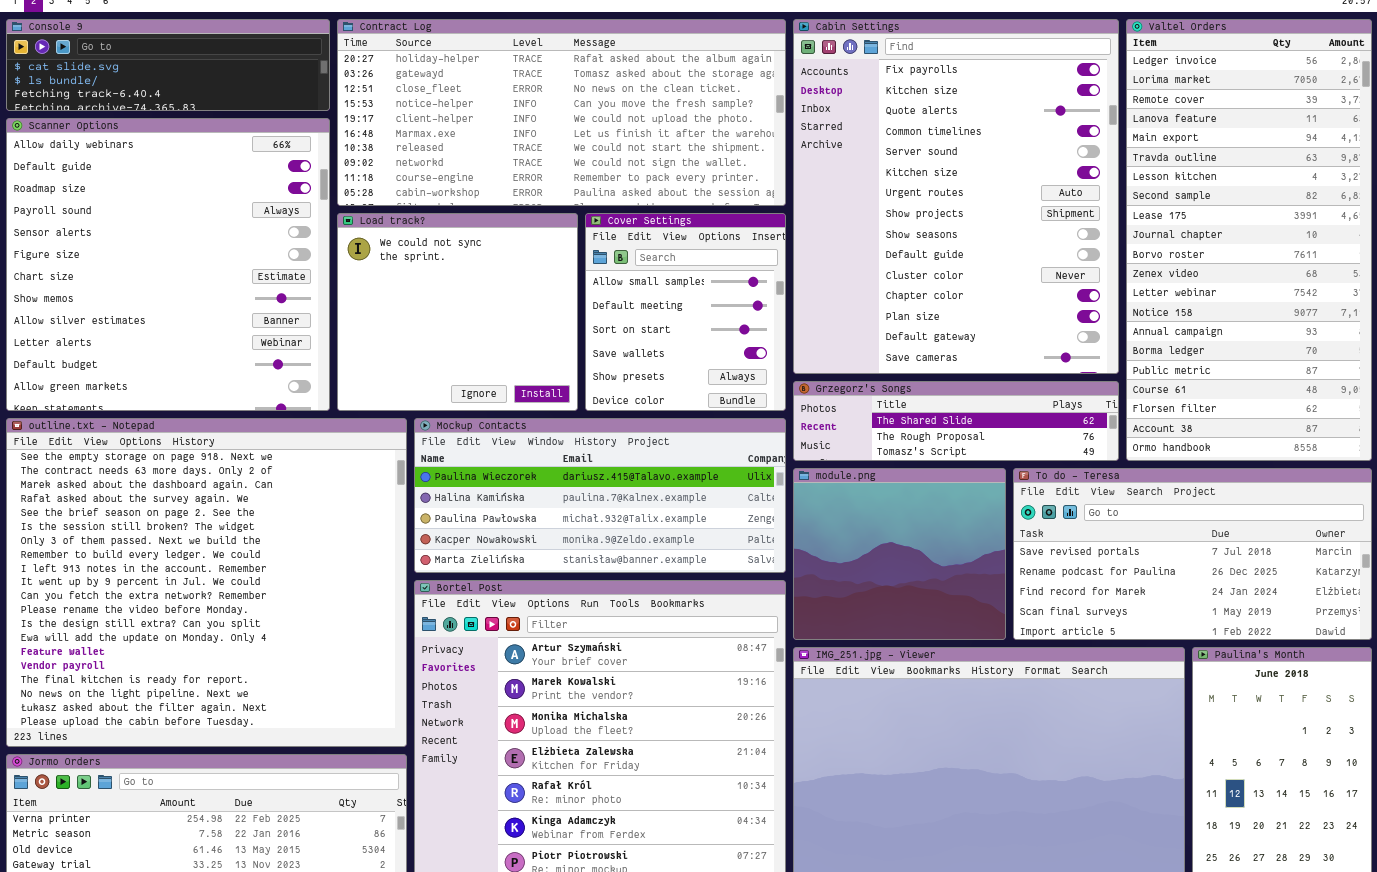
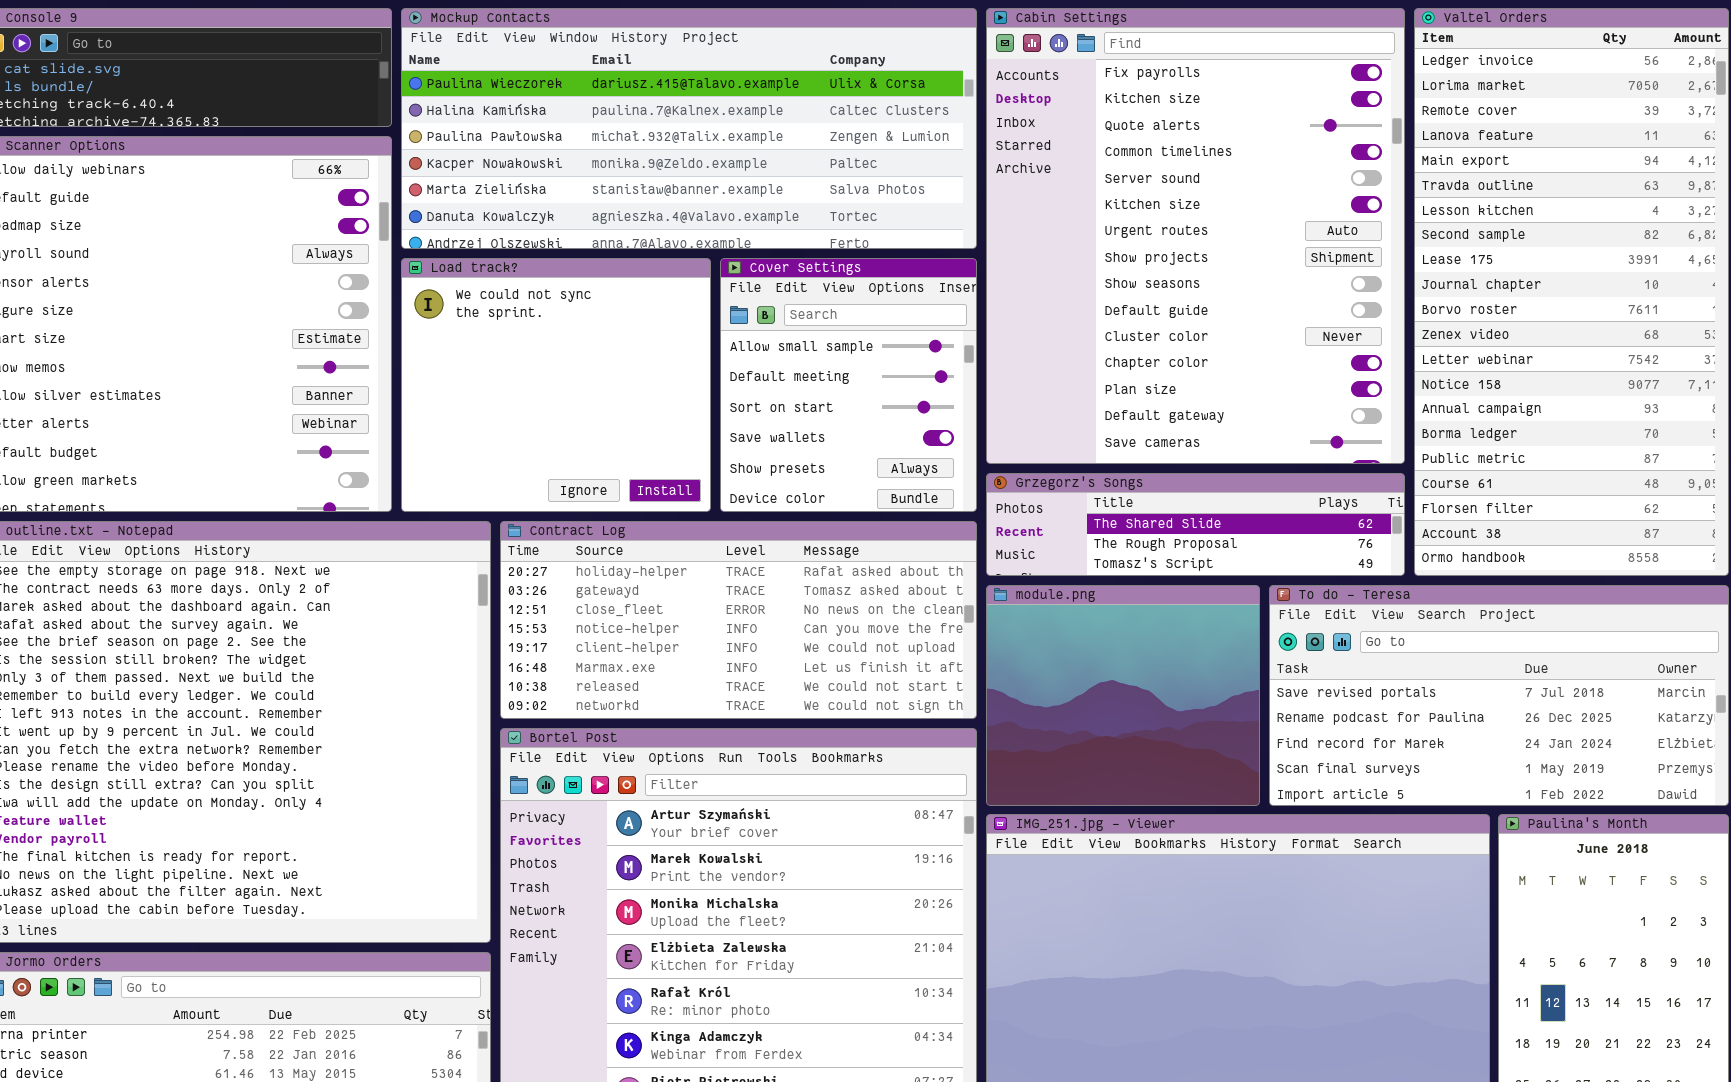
Contract Log: [337,19,786,206] -> [500,521,977,719], moved, resized
Mockup Contacts: [414,418,786,573] -> [401,8,977,249], moved, resized

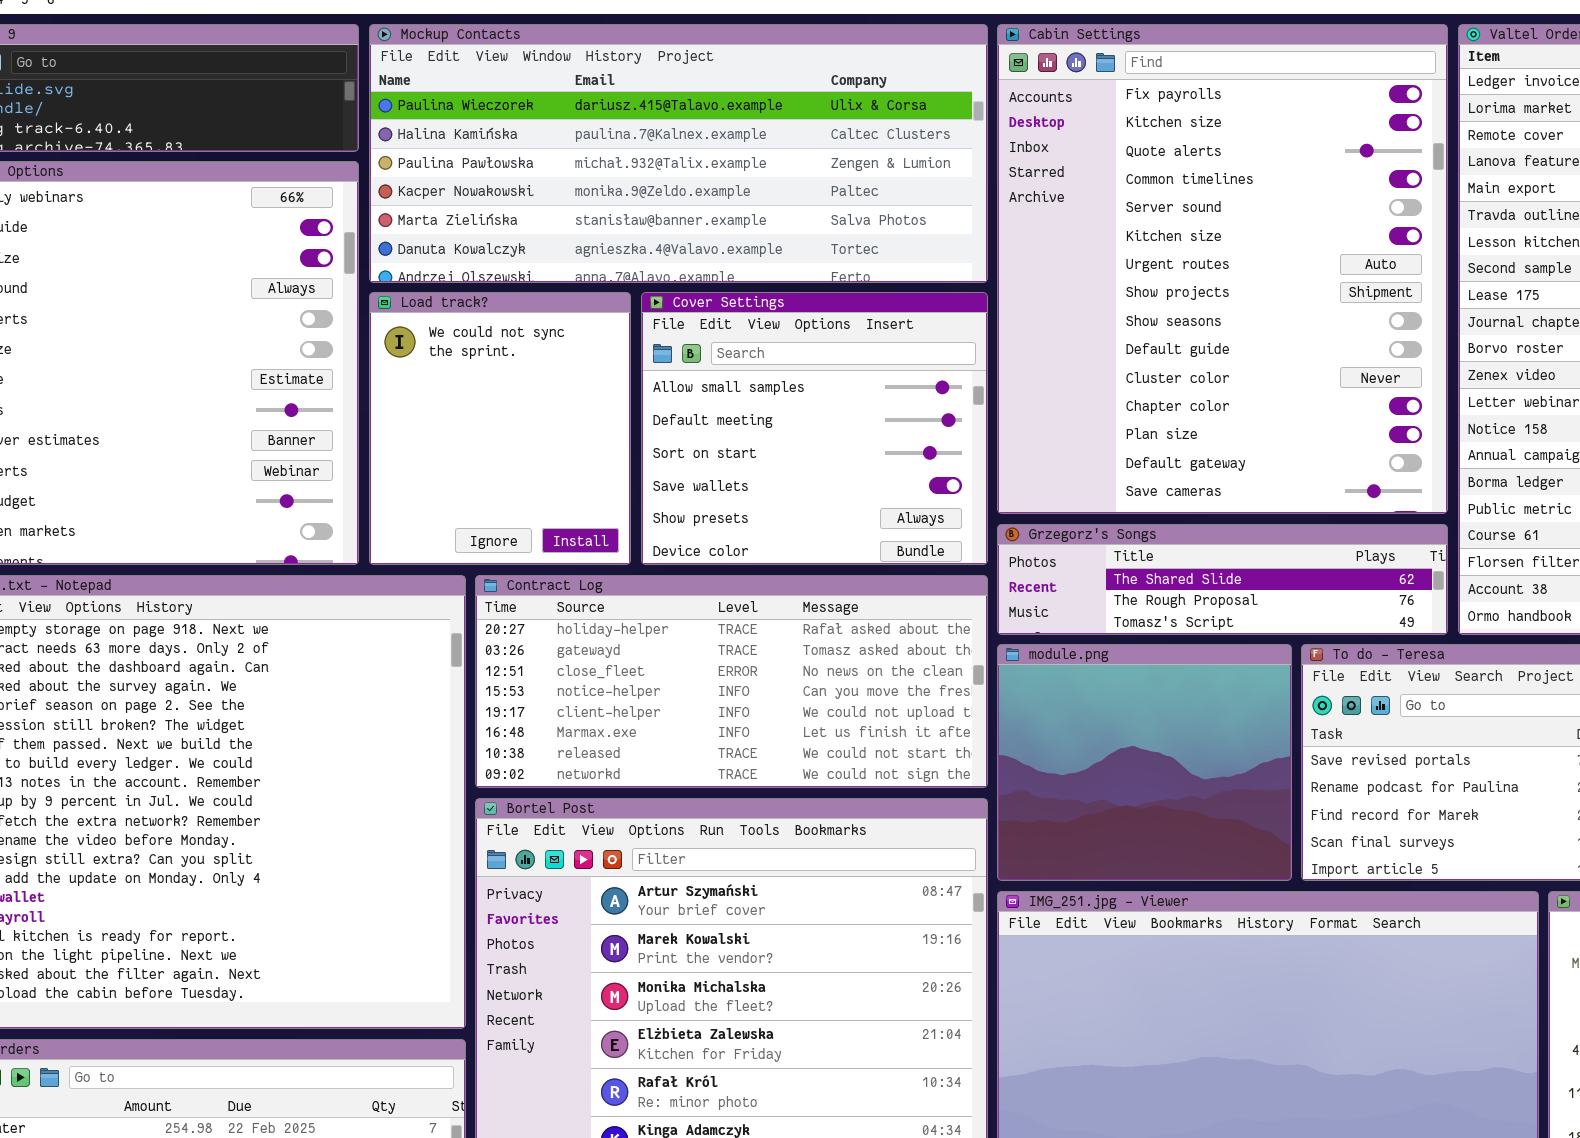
Load track?: [401,258,711,512] -> [369,292,631,565], resized
Cover Settings: [720,258,977,512] -> [641,292,988,565], resized

